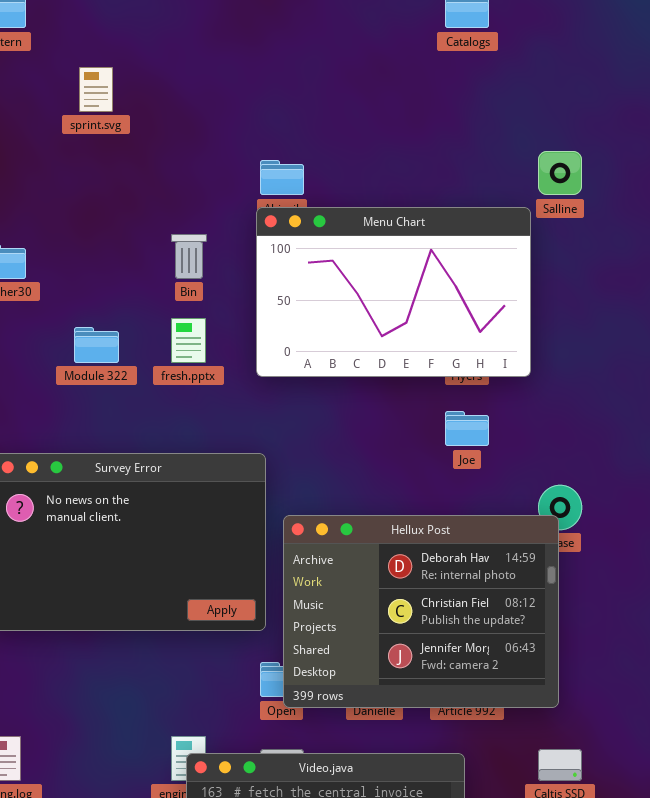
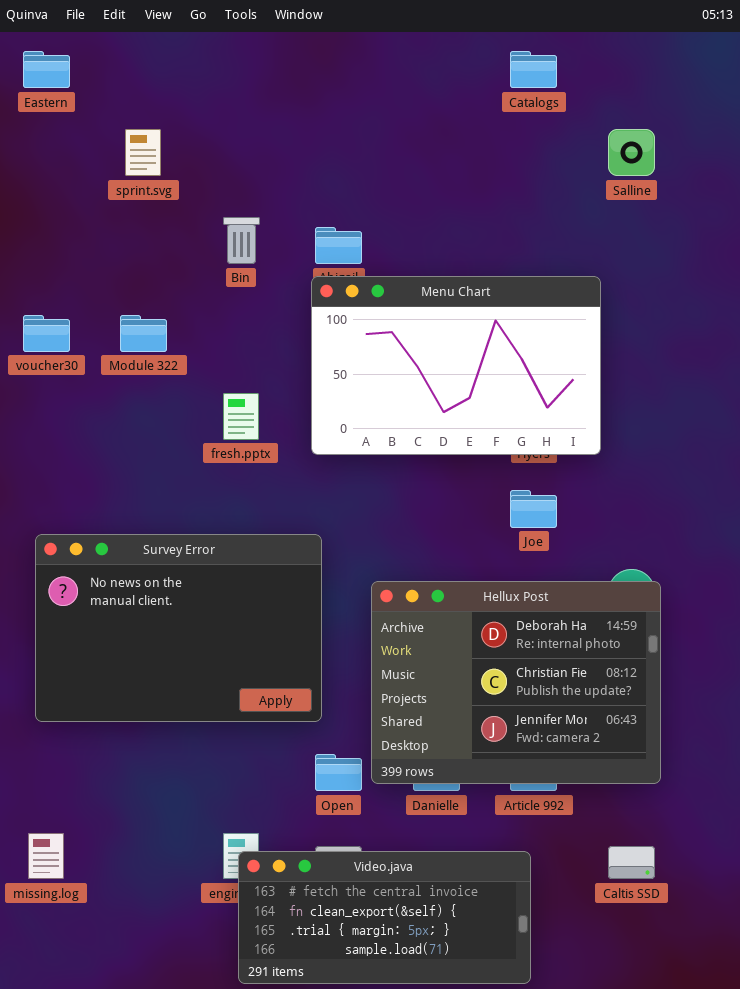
Salline: [538,151,582,195] -> [608,129,655,176], moved
Bin: [171,234,207,279] -> [223,217,260,264], moved
Module 322: [74,327,119,363] -> [120,315,167,352], moved
Hellux Post: [283,515,559,708] -> [371,581,661,784], moved

